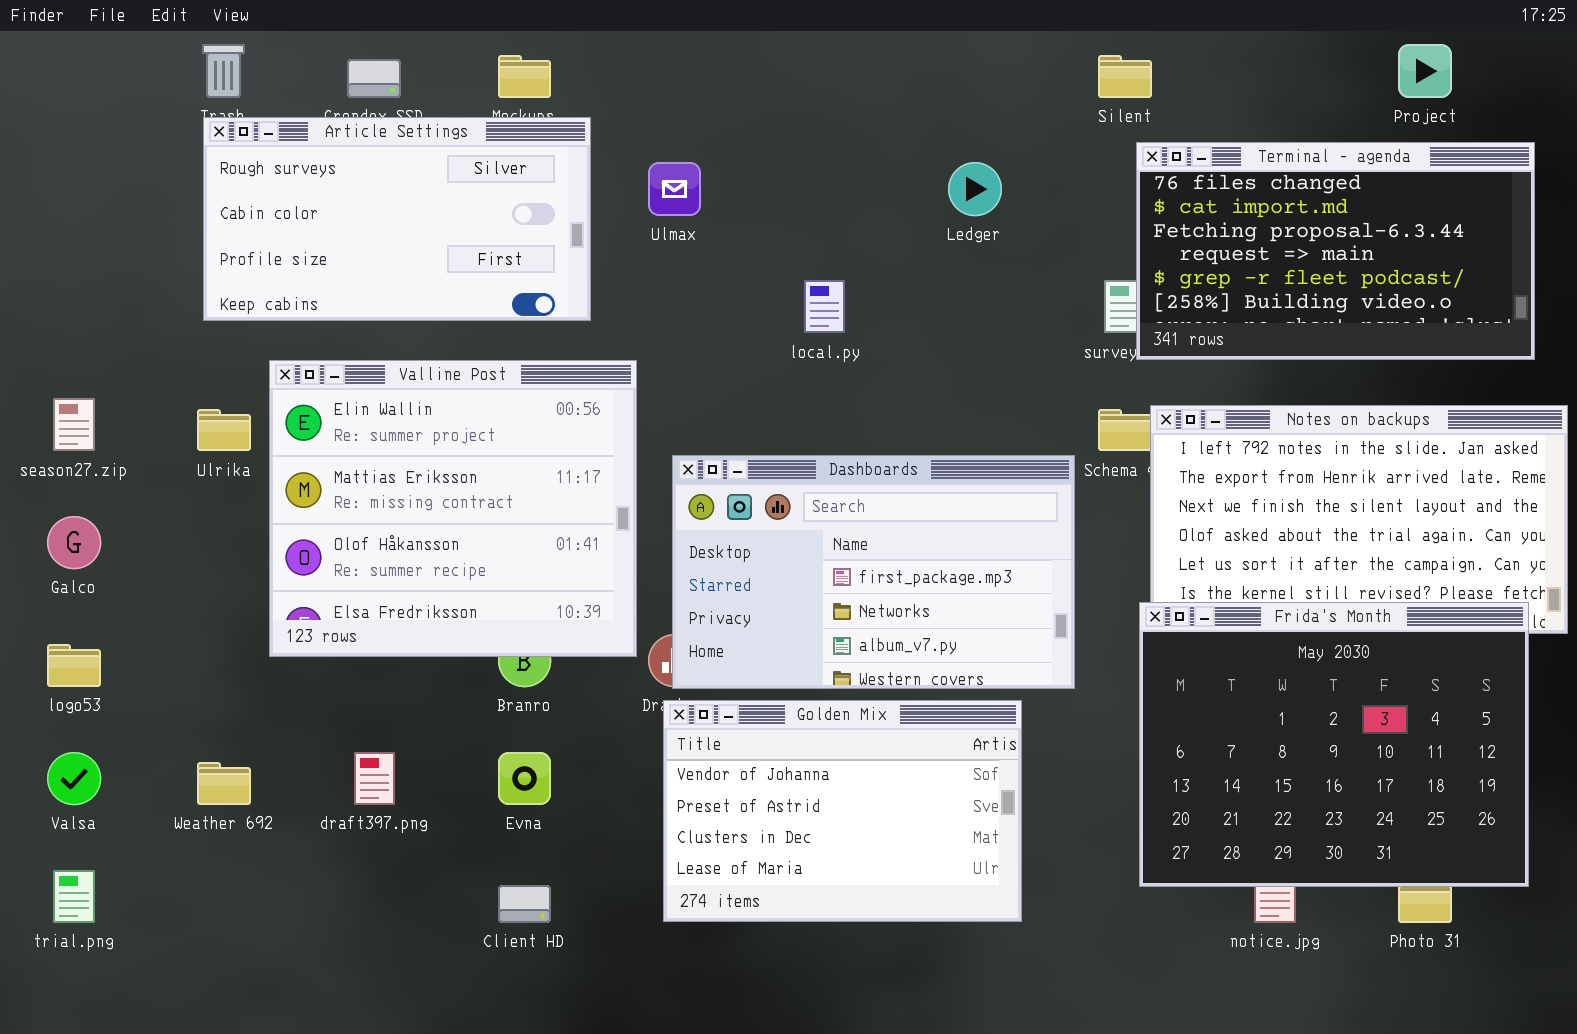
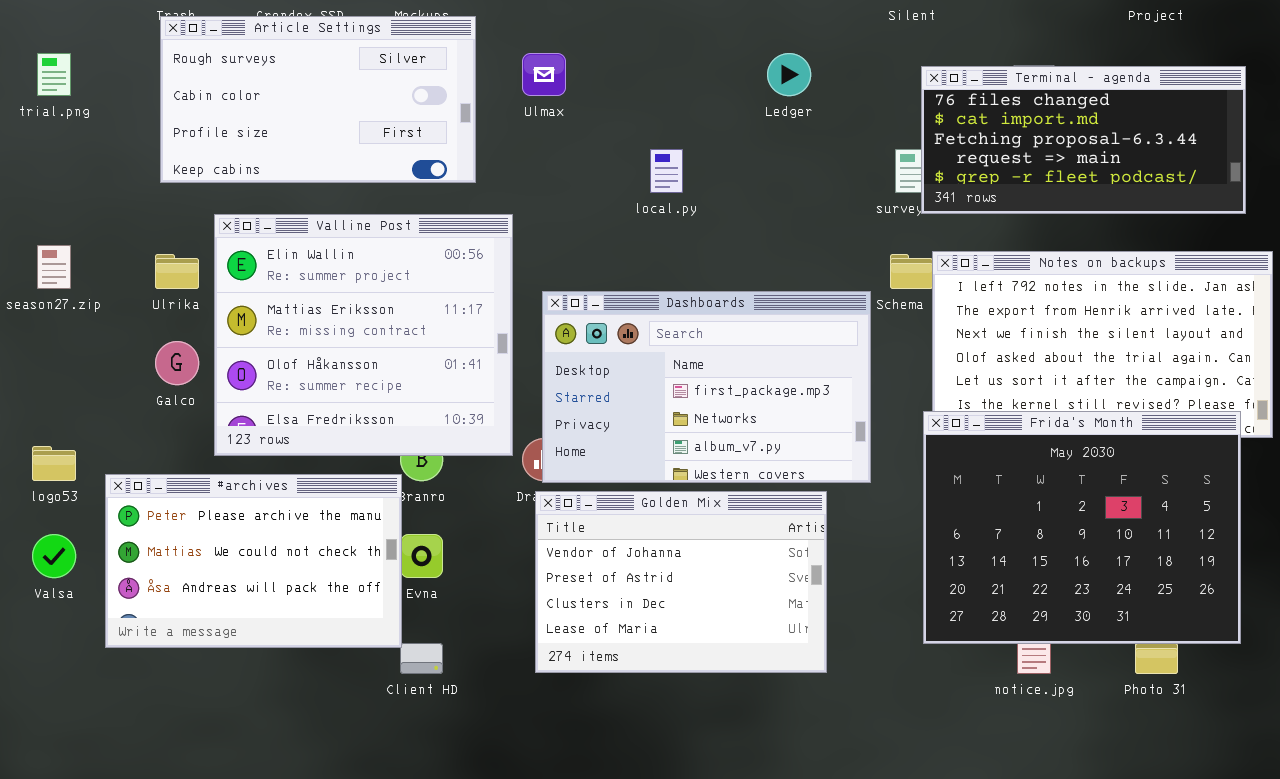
Terminal - agenda: [1136,142,1535,360] -> [921,66,1246,214], resized
Galco: [47,516,101,569] -> [155,341,199,385], moved
#archives: none -> [105,474,402,648], opened
trial.png: [53,870,95,923] -> [37,53,71,96], moved

